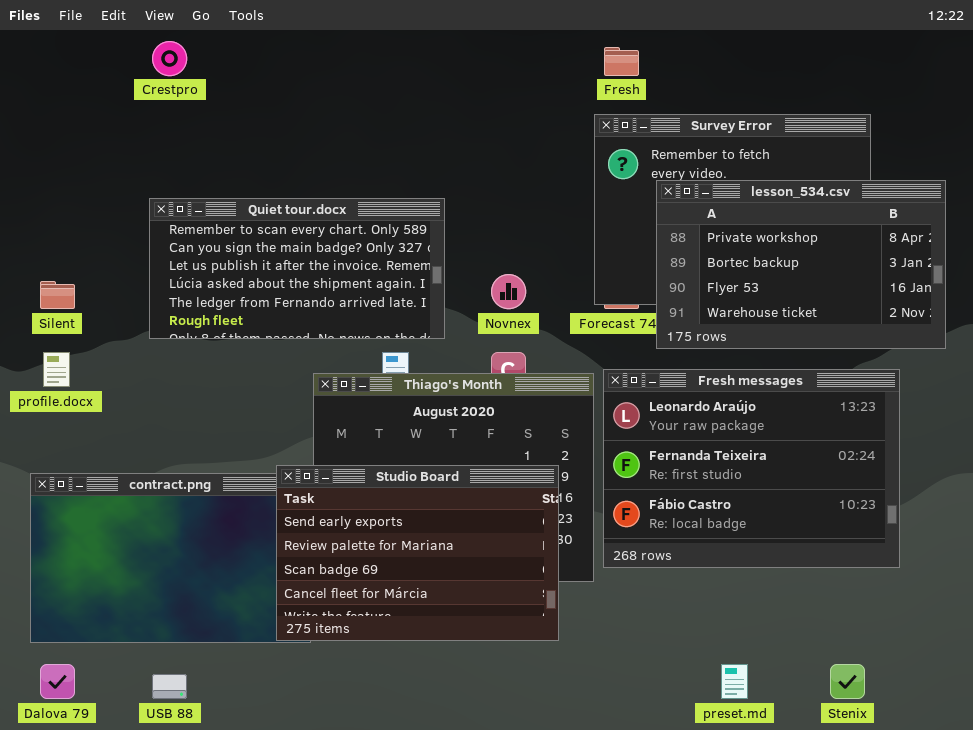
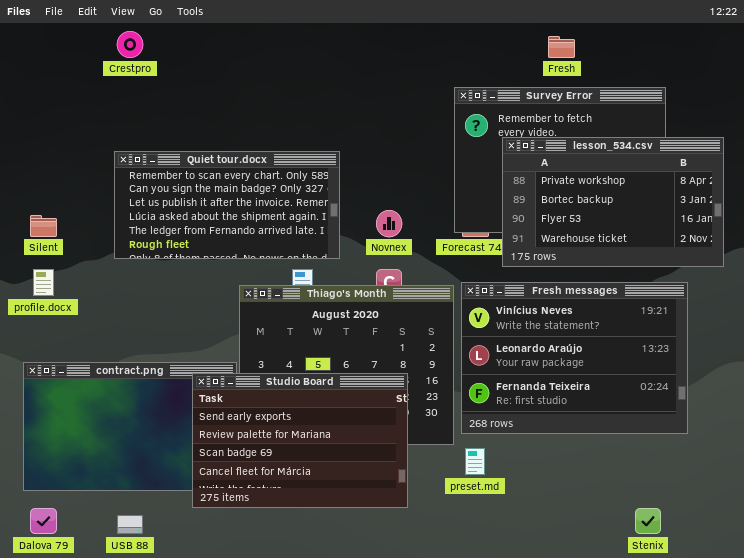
Fresh: [604,47,639,76] -> [548,36,575,58], moved
Fresh messages: [603,369,900,568] -> [461,282,688,434], scrolled up 1 row
Studio Board: [276,465,559,641] -> [192,373,408,508], moved
preset.md: [721,664,748,699] -> [465,448,485,475], moved

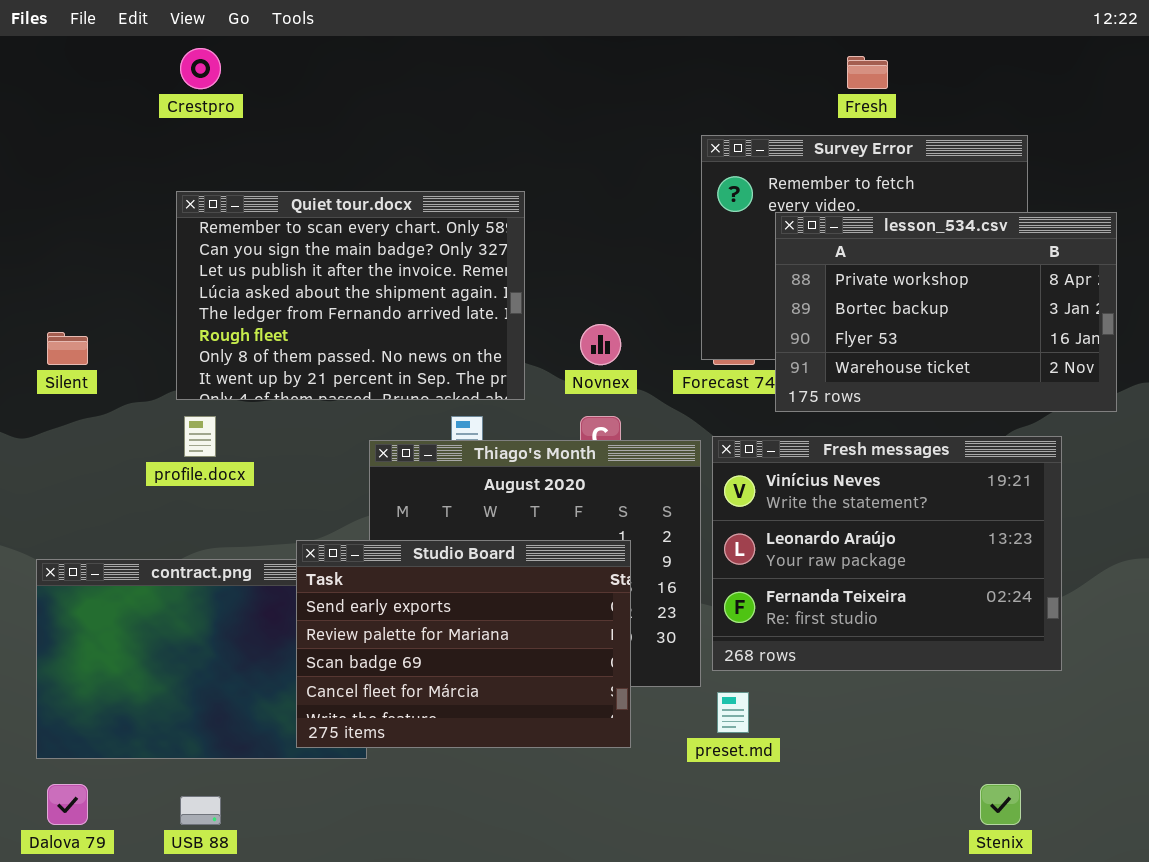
Quiet tour.docx: [114,151,340,259] -> [176,191,525,400], resized
profile.docx: [33,269,54,296] -> [184,416,216,457], moved
Studio Board: [192,373,408,508] -> [296,540,631,748], moved

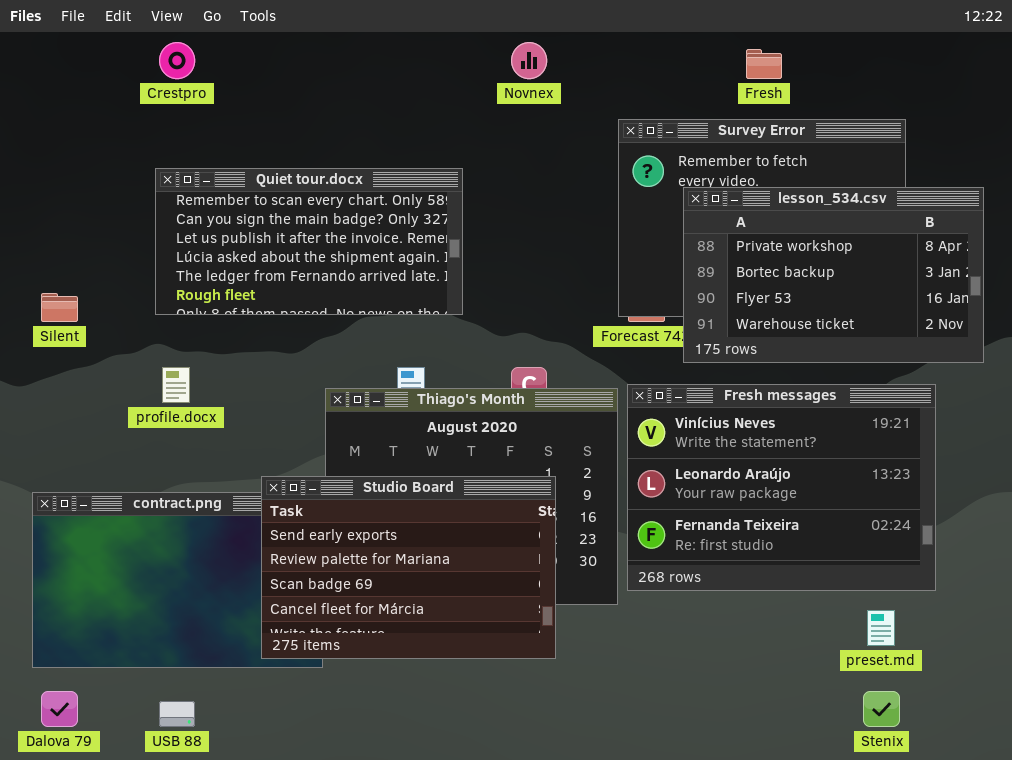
Quiet tour.docx: [176,191,525,400] -> [155,168,463,315], resized
Novnex: [580,324,621,365] -> [511,42,547,79], moved
preset.md: [717,692,749,733] -> [867,610,895,646], moved

